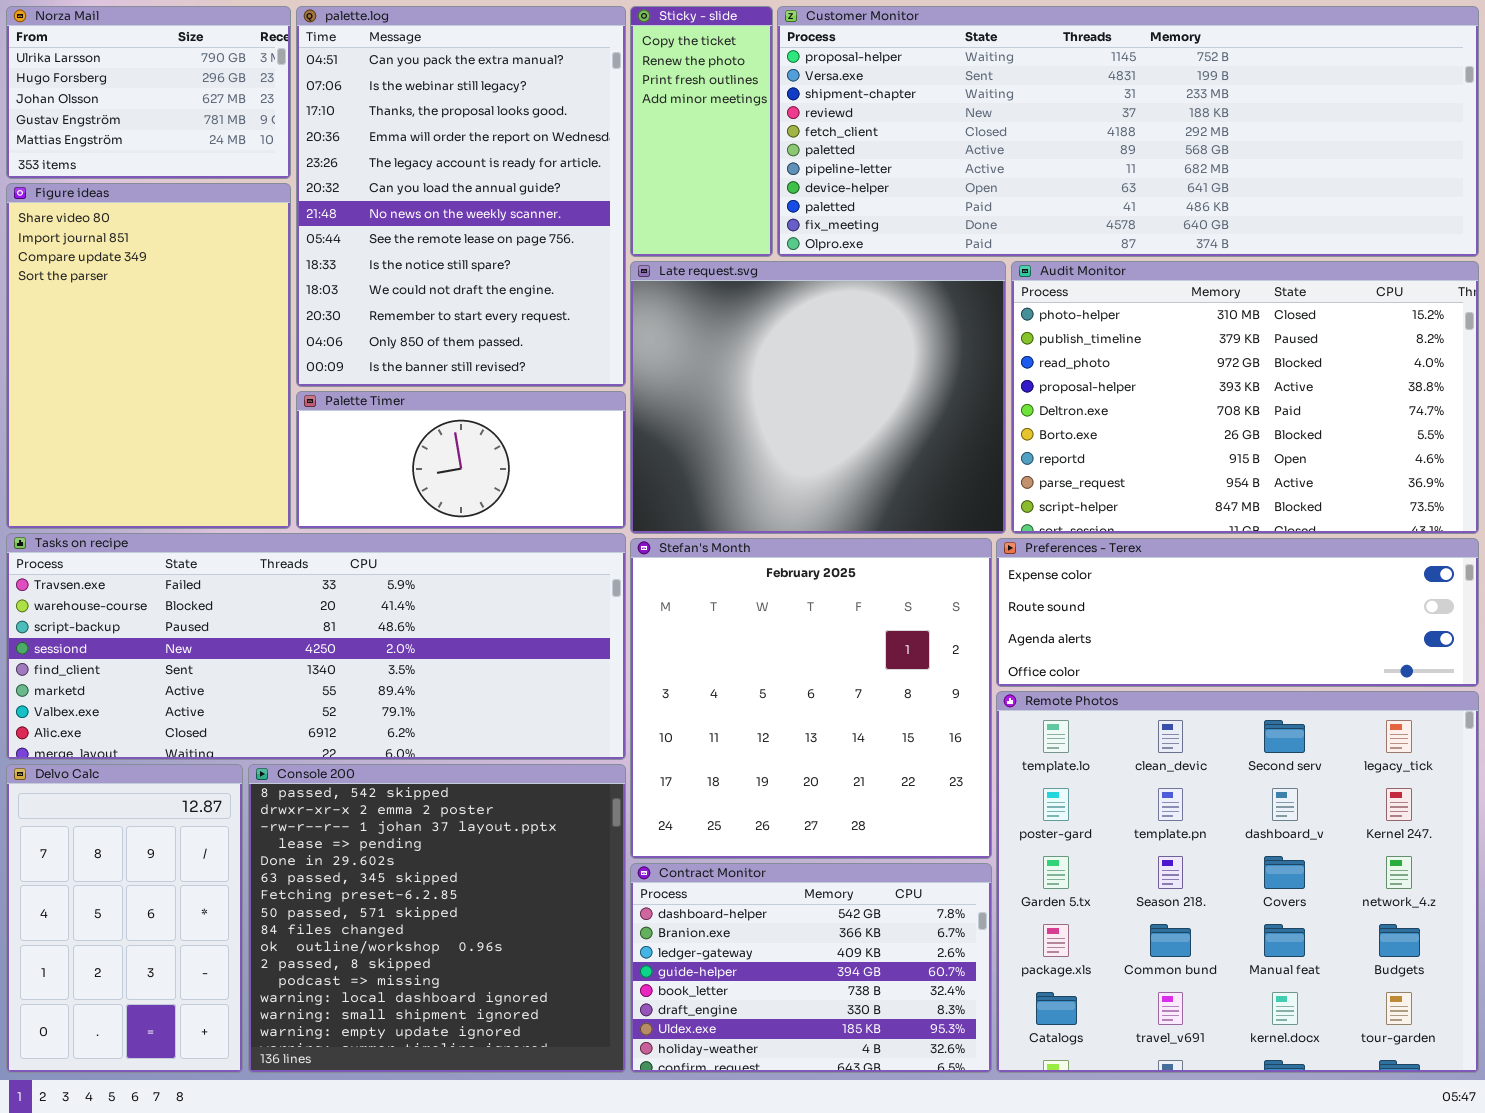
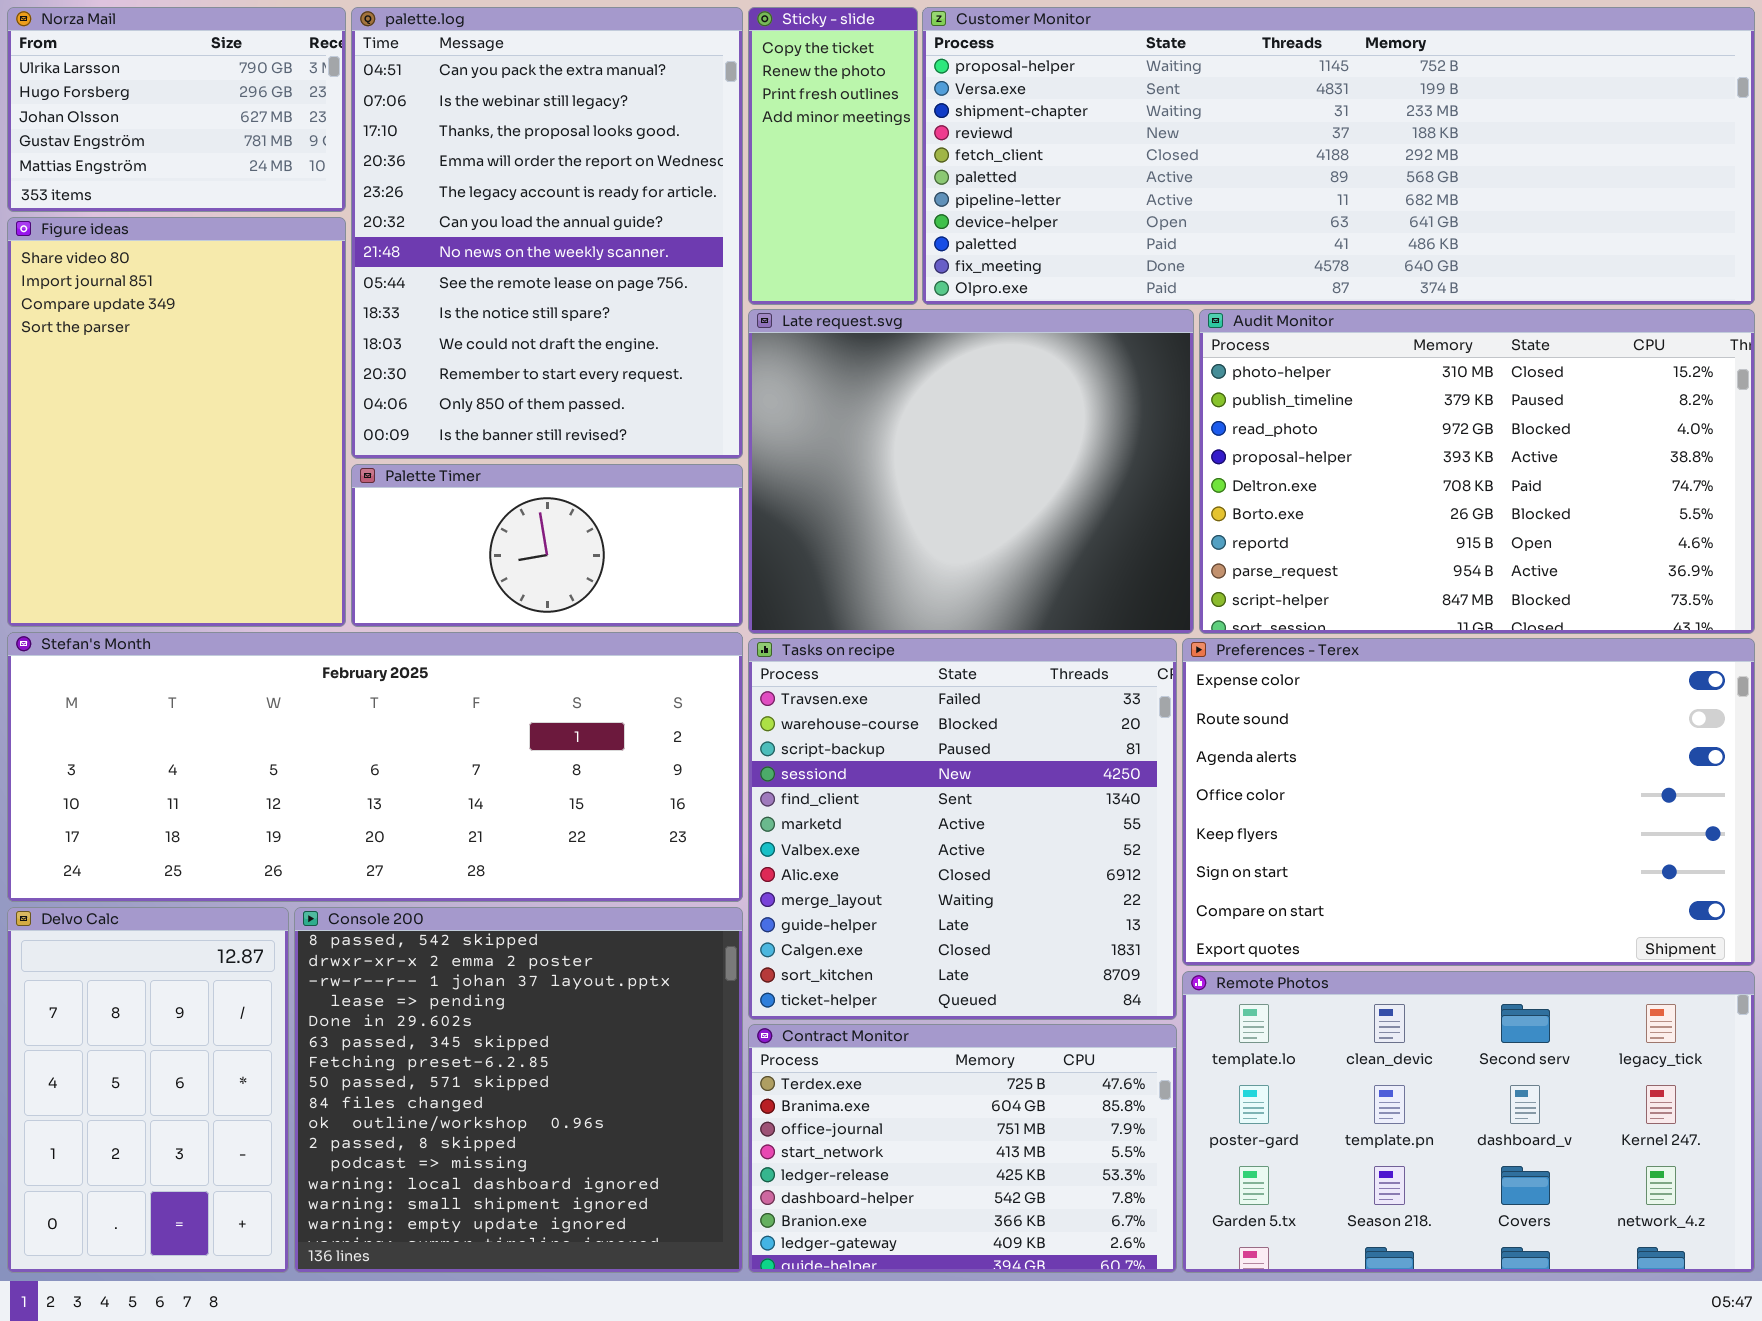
Tasks on recipe: [6,533,626,760] -> [748,638,1177,1020], moved, resized
Stefan's Month: [630,538,992,859] -> [7,632,743,902], moved, resized
Preferences - Terex: [996,538,1479,687] -> [1182,638,1755,966], resized
Remote Photos: [996,691,1479,1073] -> [1182,971,1755,1273], resized
Contract Monitor: [630,863,992,1073] -> [748,1024,1177,1273], scrolled up 5 rows

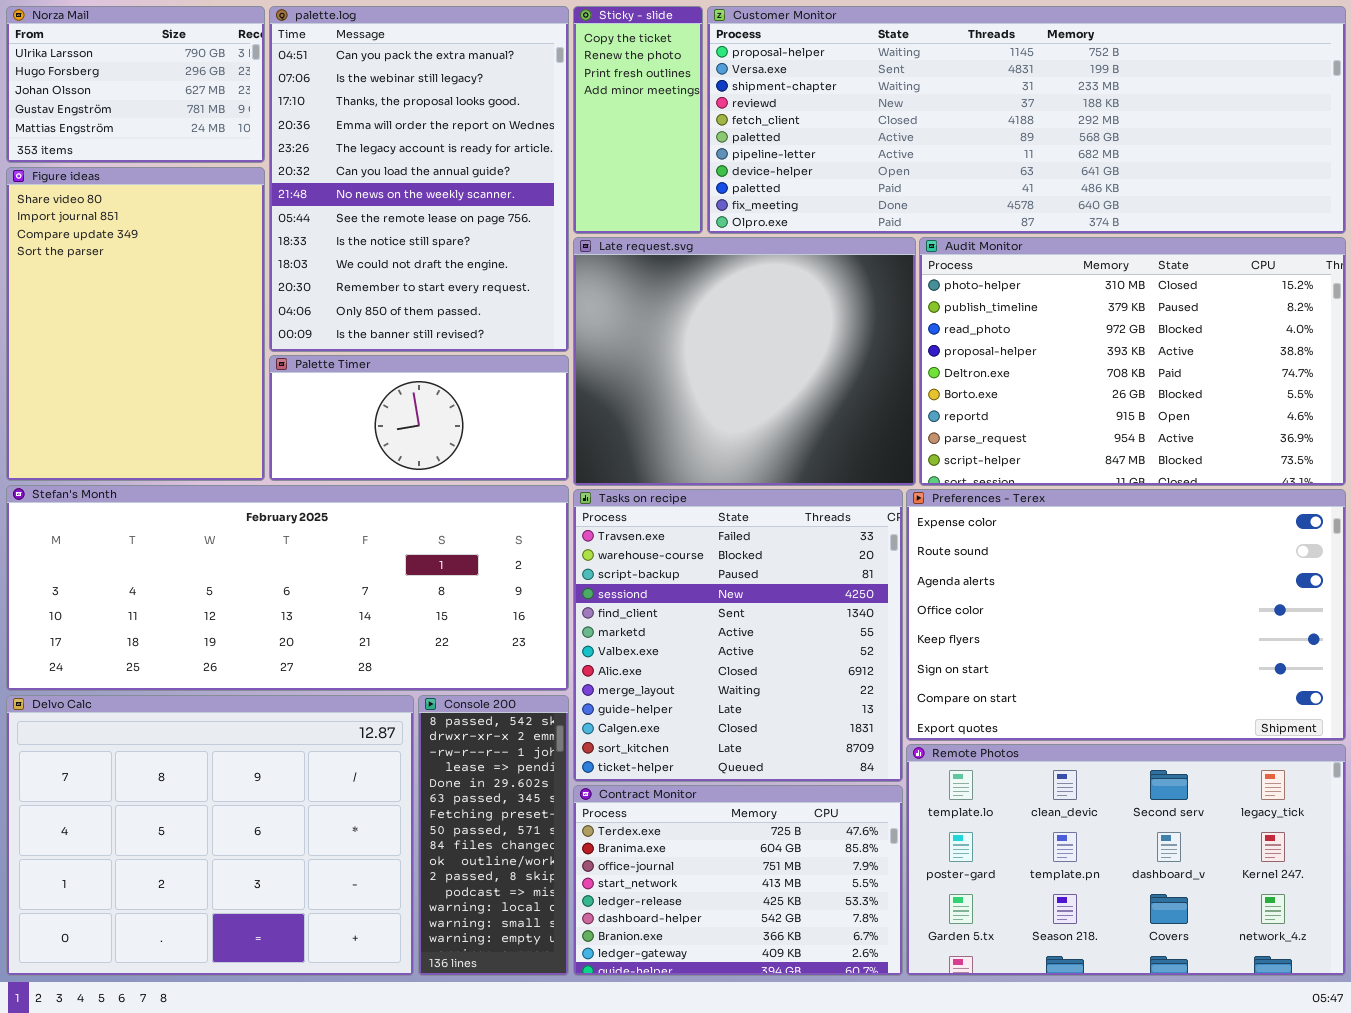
Delvo Calc: [7,907,289,1273] -> [6,695,414,976], resized
Console 200: [294,907,743,1273] -> [418,695,569,976], resized

